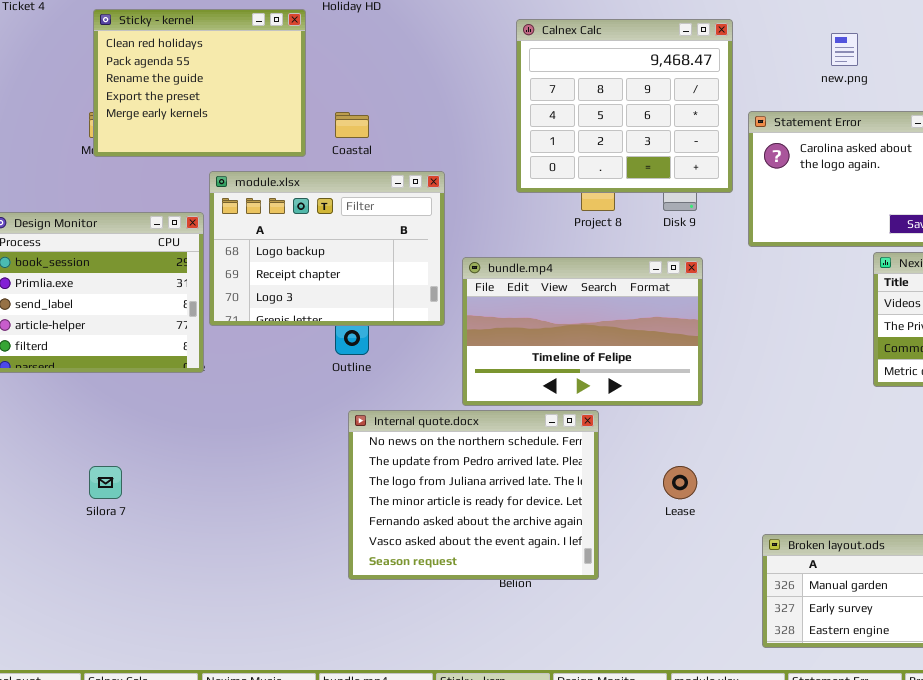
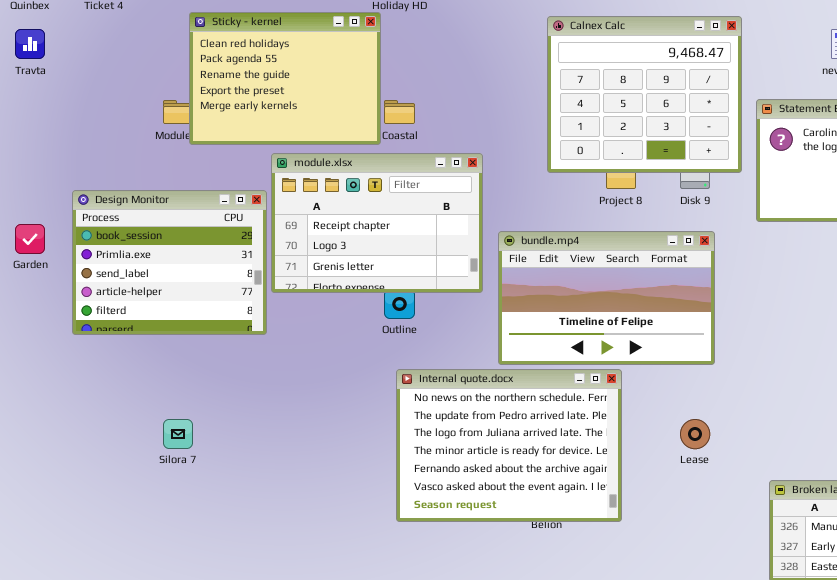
Sticky - kernel: [93,9,306,157] -> [189,12,381,145], moved
module.xlsx: [209,171,445,326] -> [271,153,483,293], scrolled down 1 row

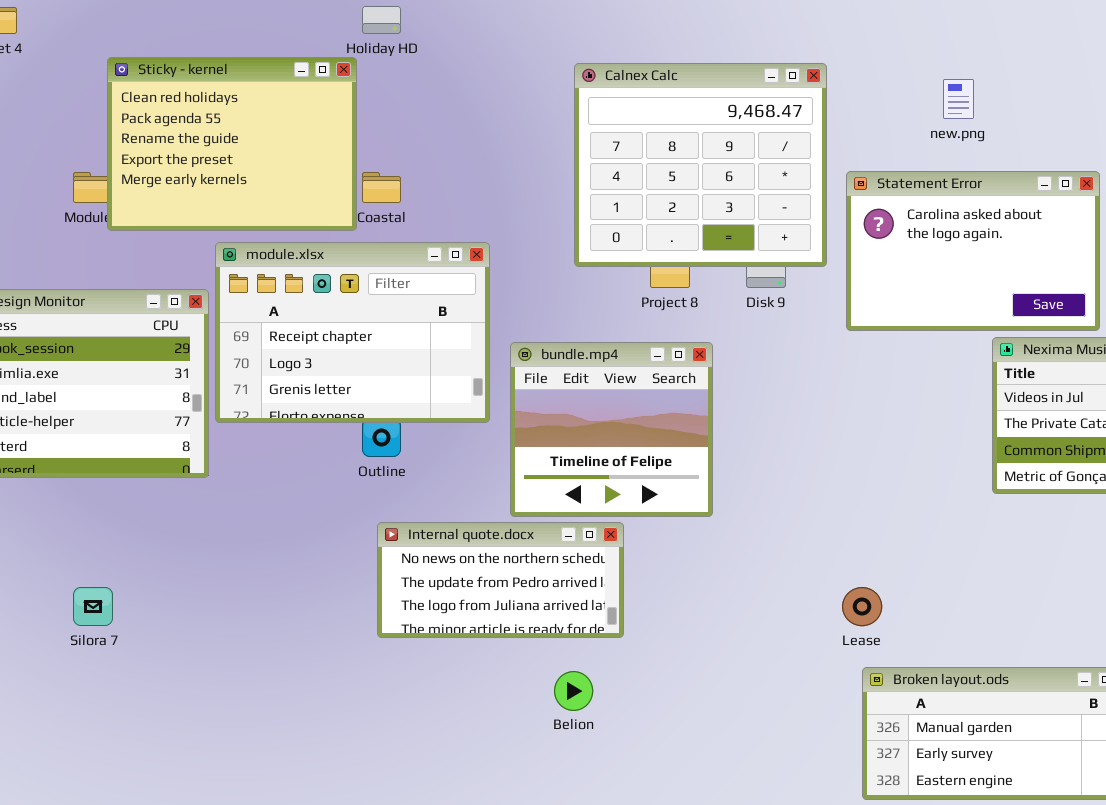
bundle.mp4: [498,231,715,365] -> [510,342,713,517], resized
Internal quote.docx: [396,369,622,522] -> [377,522,624,638], resized
Lease: [680,419,710,449] -> [842,587,882,626], moved

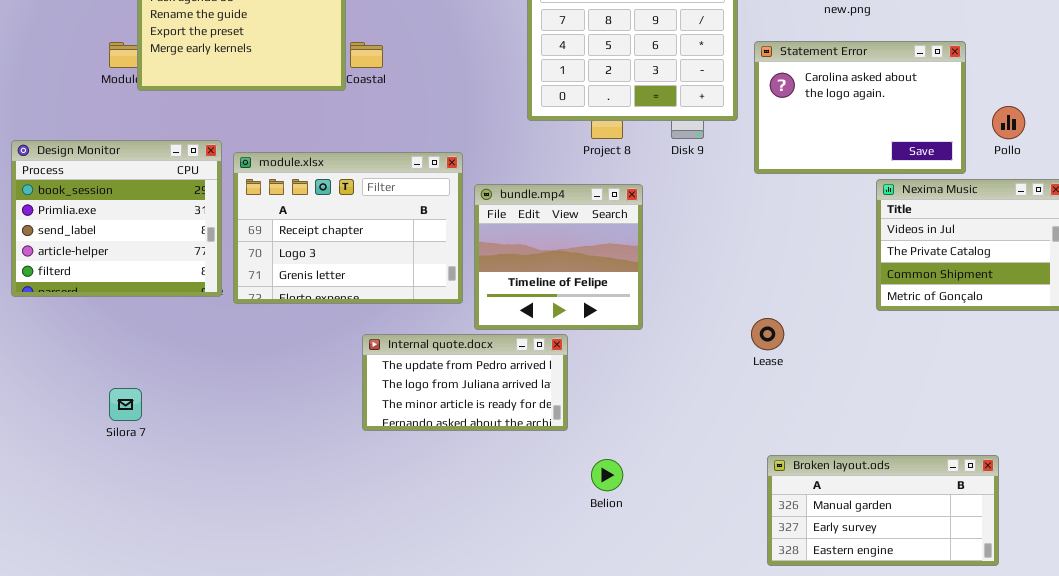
module.xlsx: [215,242,490,423] -> [233,152,463,304], moved
Internal quote.docx: [377,522,624,638] -> [362,334,568,431], scrolled down 1 row
Lease: [842,587,882,626] -> [751,318,784,350], moved
Belion: [554,671,593,711] -> [591,459,623,491], moved

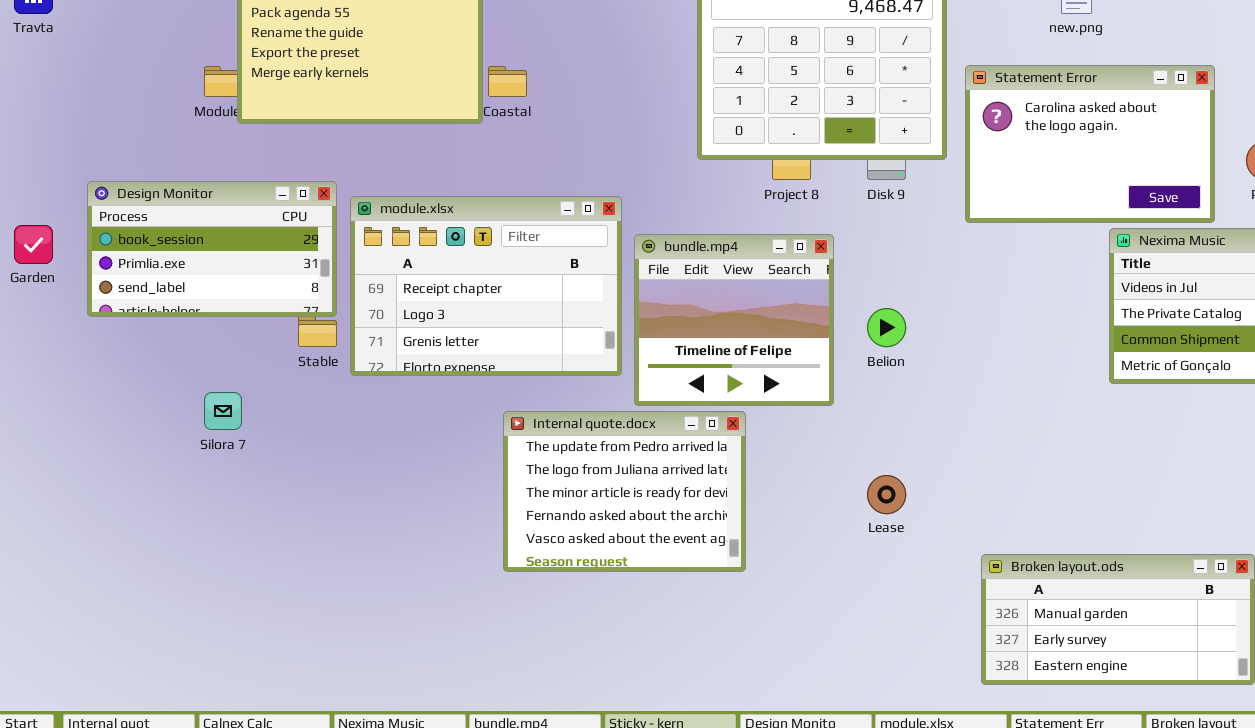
Design Monitor: [11,140,222,297] -> [87,181,337,317], resized
Lease: [751,318,784,350] -> [867,475,906,514], moved
Internal quote.docx: [362,334,568,431] -> [503,411,746,572], resized
Silora 7: [109,388,142,421] -> [204,392,242,430], moved
Belion: [591,459,623,491] -> [867,308,906,347], moved

